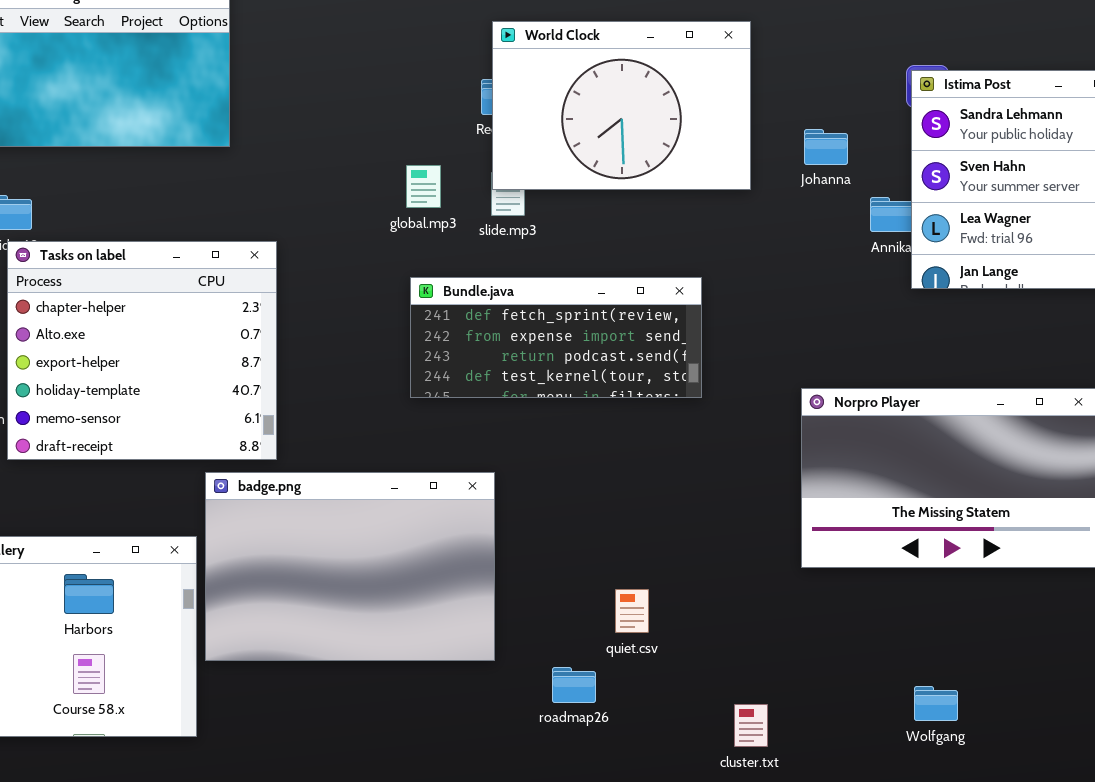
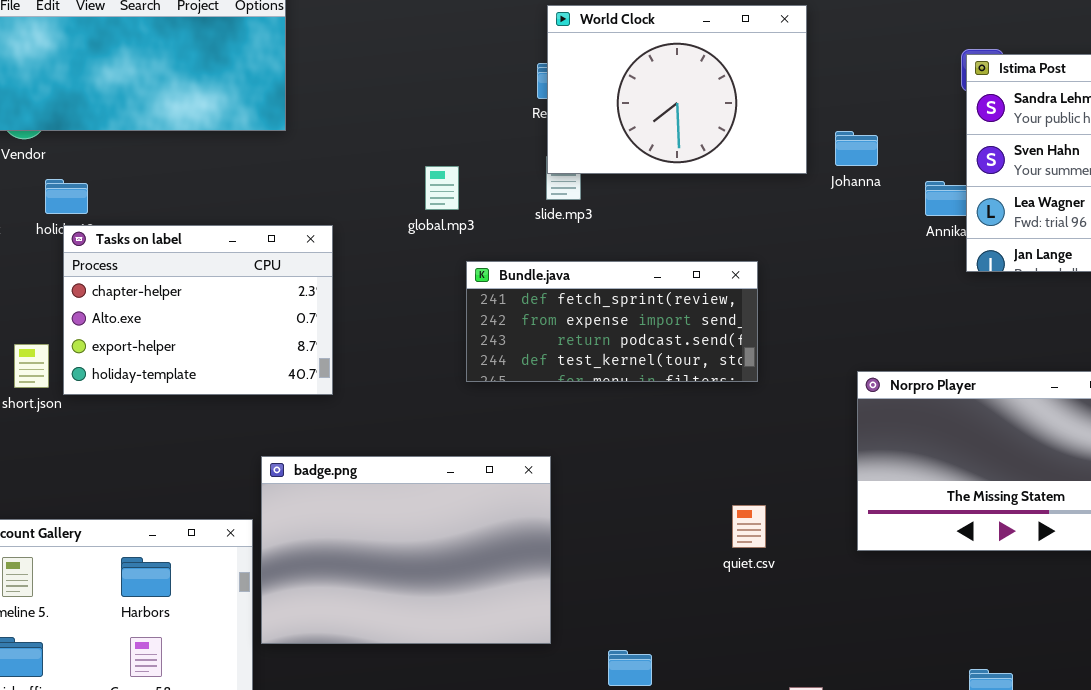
Johanna: [804,129,848,165] -> [835,131,878,166], moved
global.mp3: [406,165,441,208] -> [425,166,459,210], moved
Tasks on label: [7,241,277,460] -> [63,225,333,395], resized
quiet.csv: [615,589,649,633] -> [732,505,766,548], moved

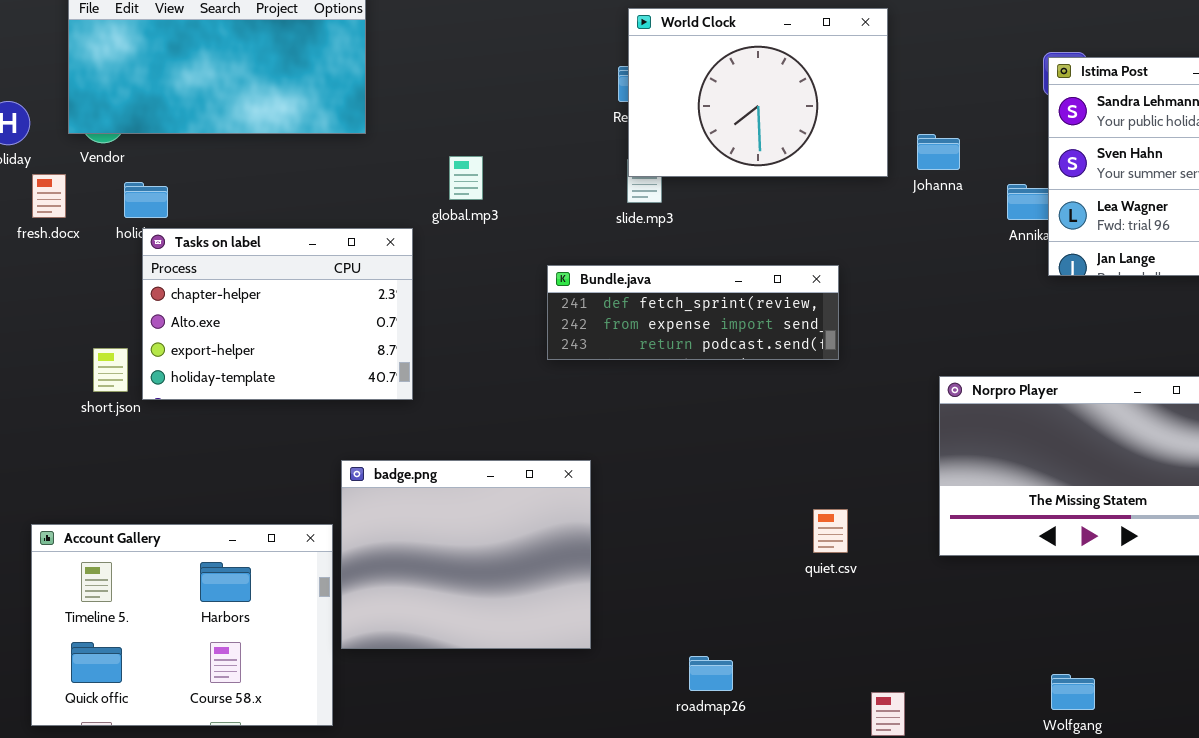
global.mp3: [425,166,459,210] -> [449,156,483,200], moved
Bundle.java: [466,261,758,382] -> [547,265,839,360], resized
badge.png: [261,456,551,644] -> [341,460,591,649], resized

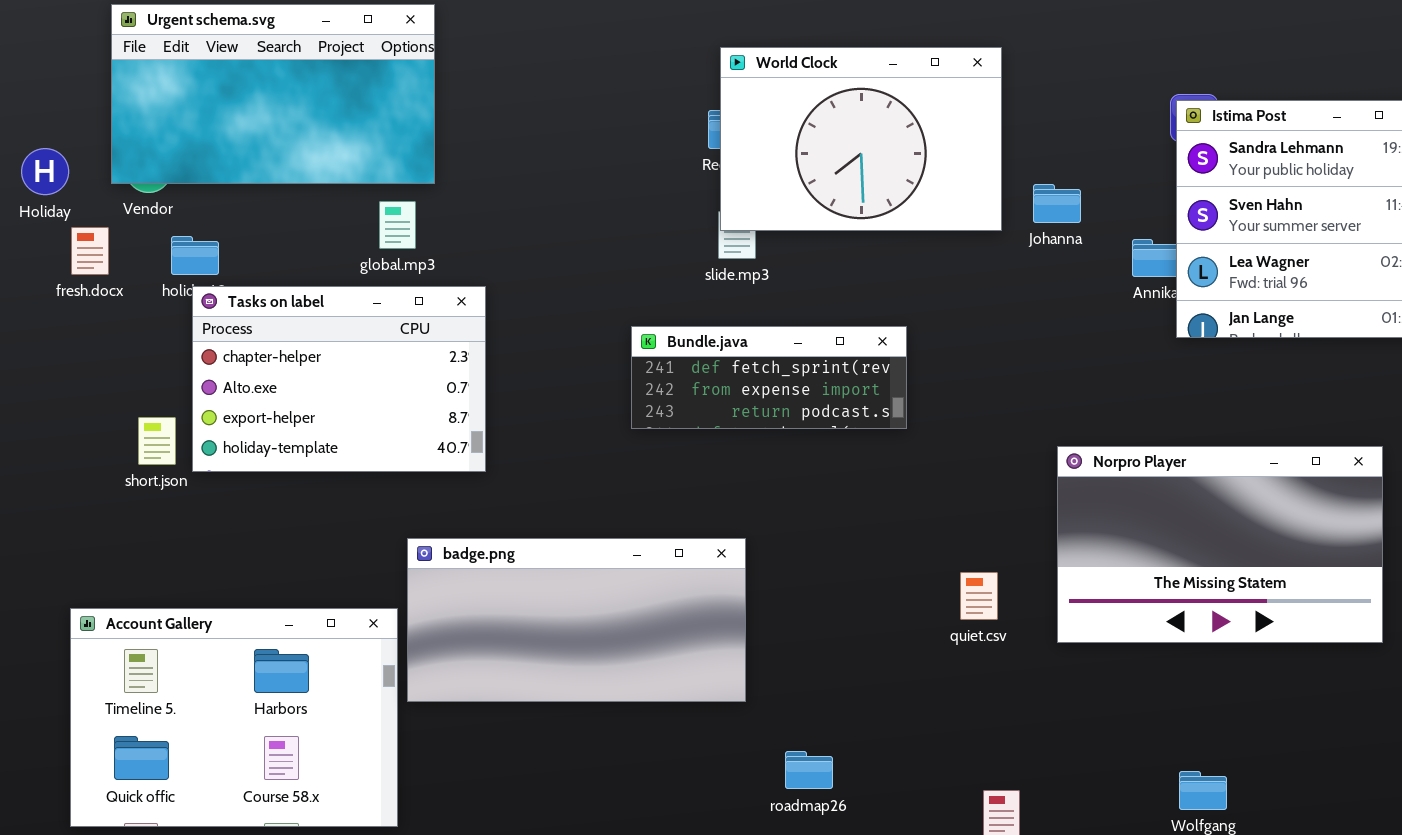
global.mp3: [449,156,483,200] -> [379,201,416,249], moved
Bundle.java: [547,265,839,360] -> [631,326,907,429], resized
badge.png: [341,460,591,649] -> [407,538,746,702], resized
quiet.csv: [813,509,848,553] -> [960,572,998,620], moved

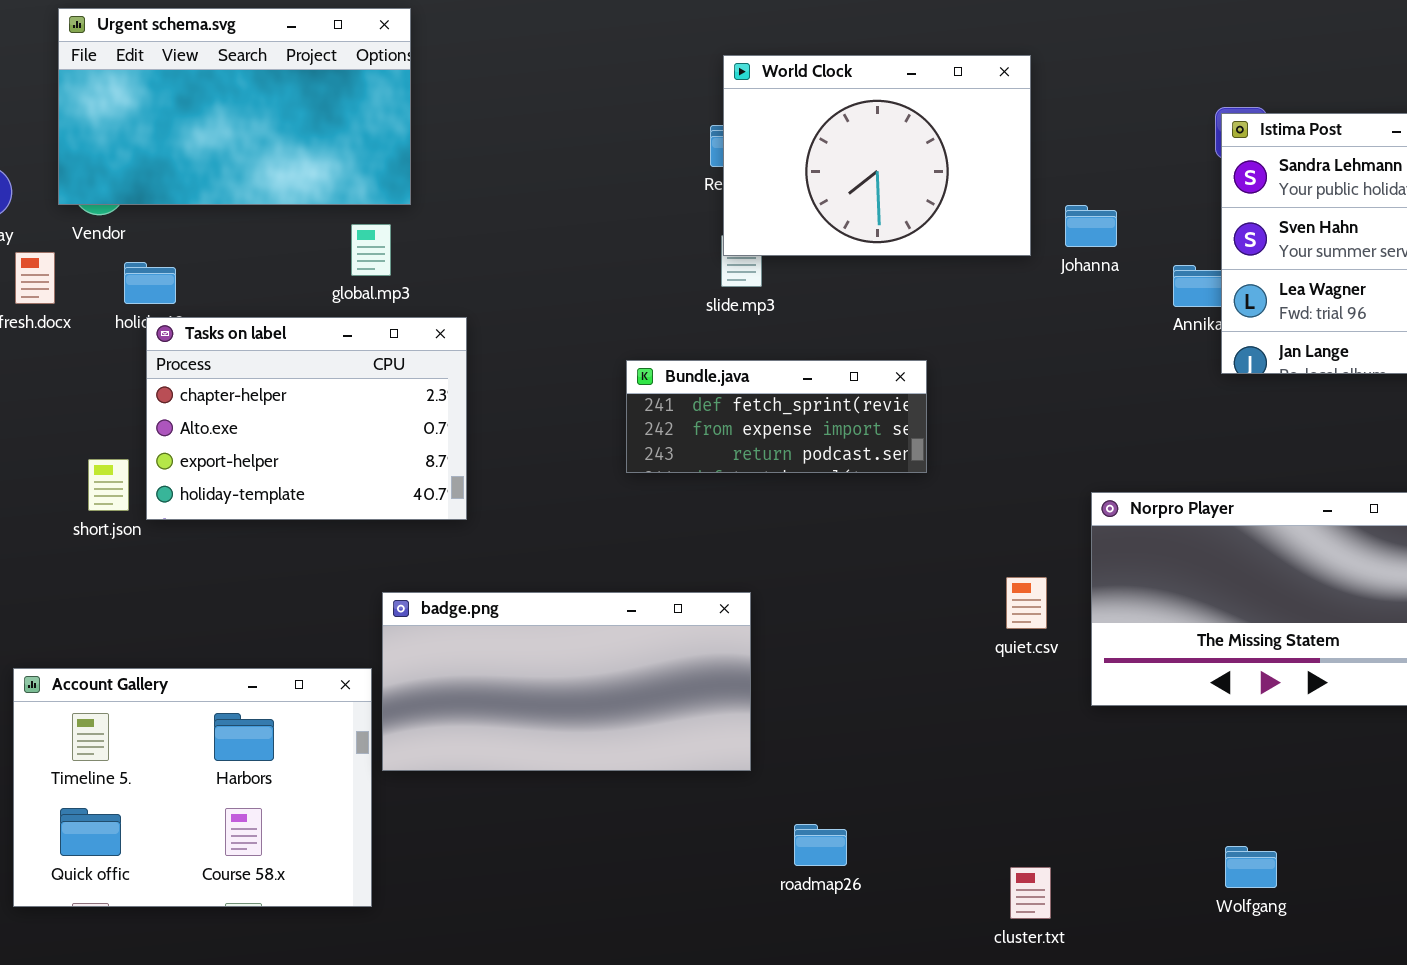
quiet.csv: [960,572,998,620] -> [1006,577,1047,629], moved

